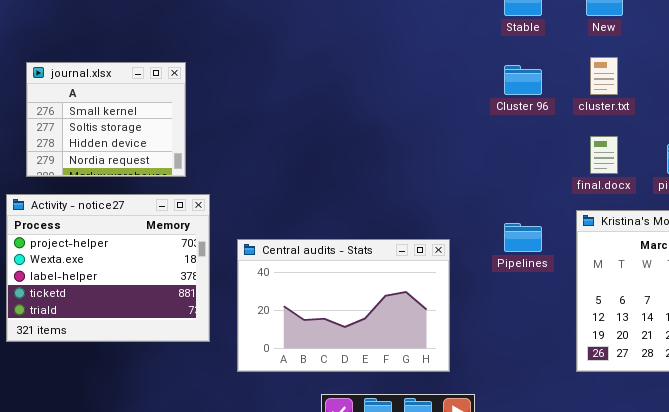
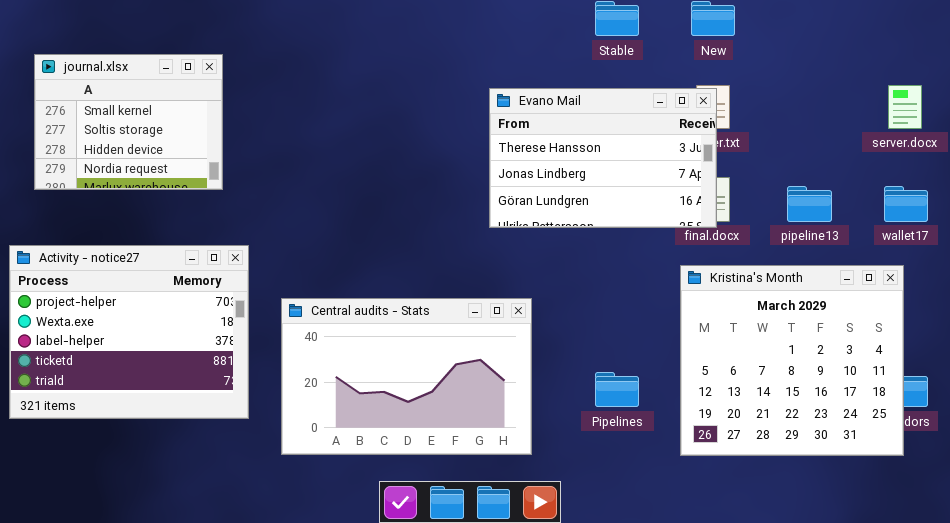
Evano Mail: none -> [489,88,717,228], opened
journal.xlsx: [26,62,186,177] -> [34,54,223,190], moved
Pipelines: [504,223,542,252] -> [595,372,639,407], moved

